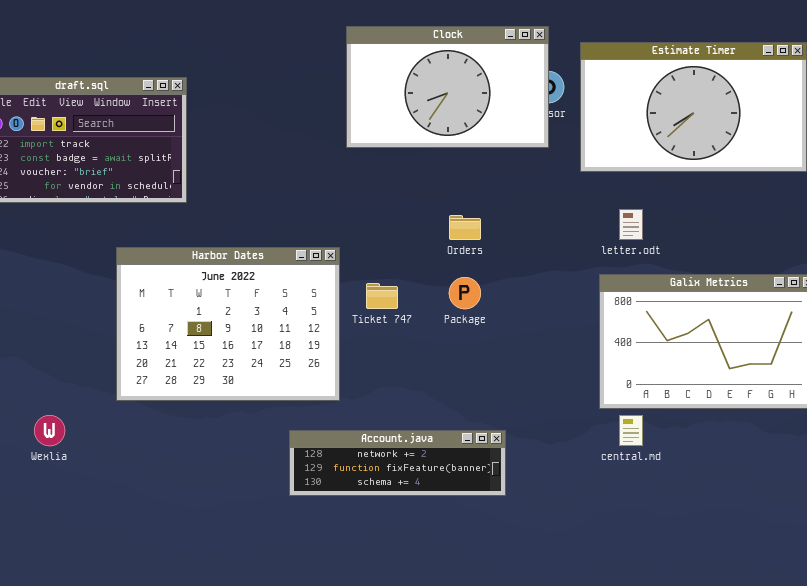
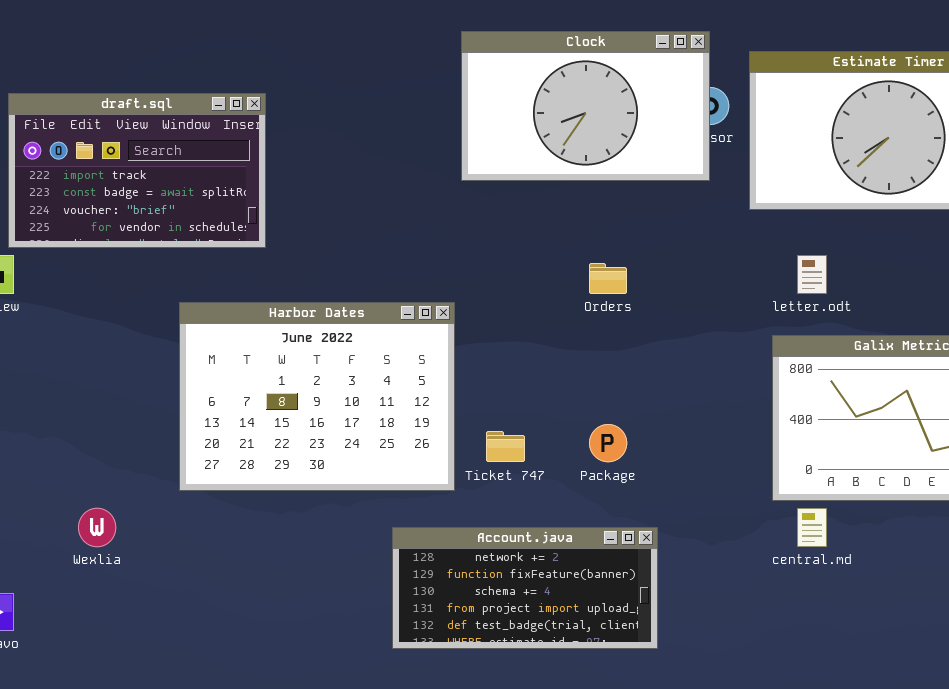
Package: [449,277,481,309] -> [589,424,627,462], moved
Ticket 747: [366,283,398,309] -> [486,431,525,462], moved
Account.java: [289,430,506,496] -> [392,527,658,649], resized

